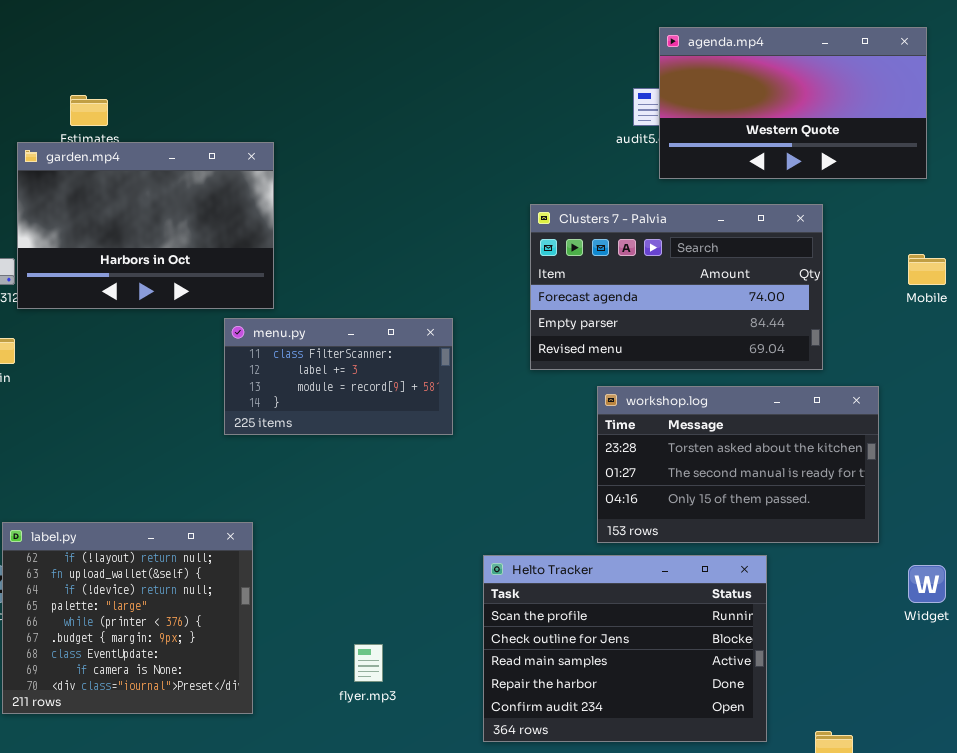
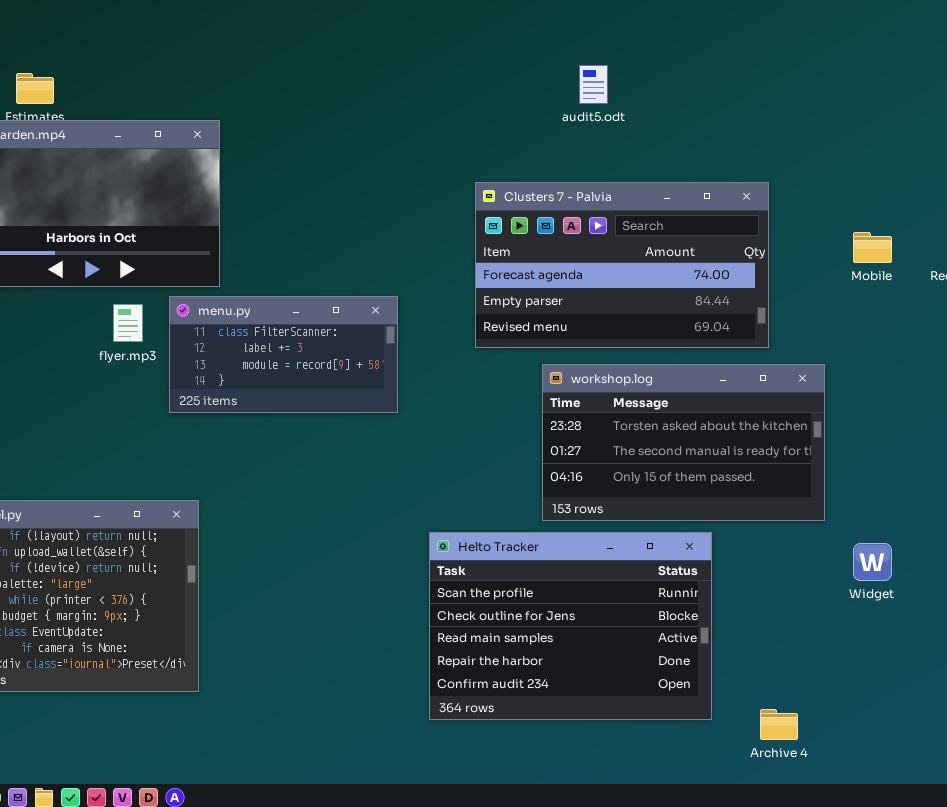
agenda.mp4: [659,27,927,179] -> none, closed
flyer.mp3: [354,644,383,682] -> [113,304,143,342], moved

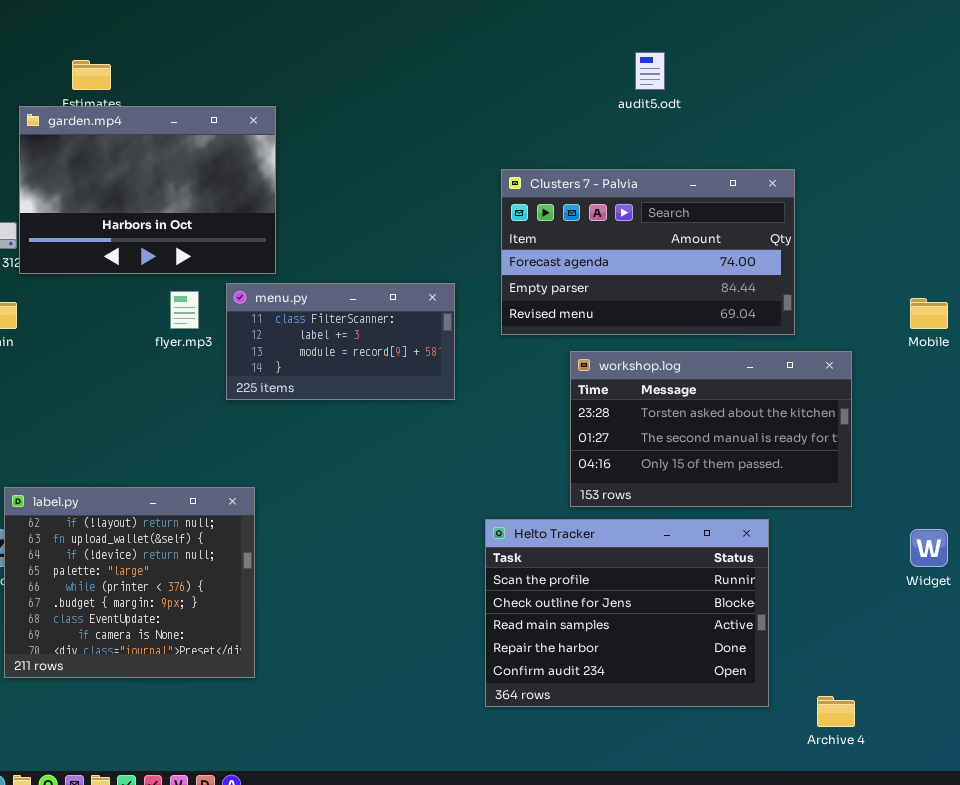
Clusters 7 - Palvia: [475,182,769,348] -> [501,169,795,335], moved
Mobile: [853,232,892,263] -> [910,298,948,329], moved
workshop.log: [542,364,825,521] -> [570,351,852,507], moved

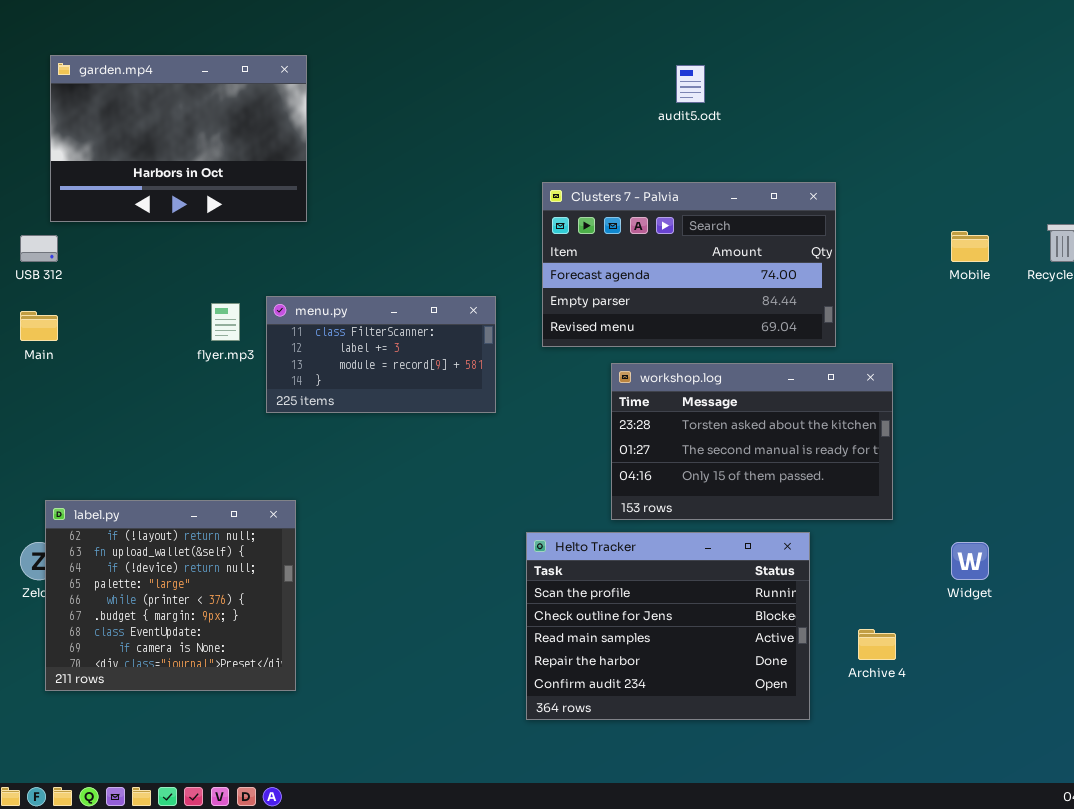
garden.mp4: [19,106,276,274] -> [50,55,307,222], moved
Mobile: [910,298,948,329] -> [951,231,989,262], moved
Archive 4: [817,696,855,727] -> [858,629,896,660], moved

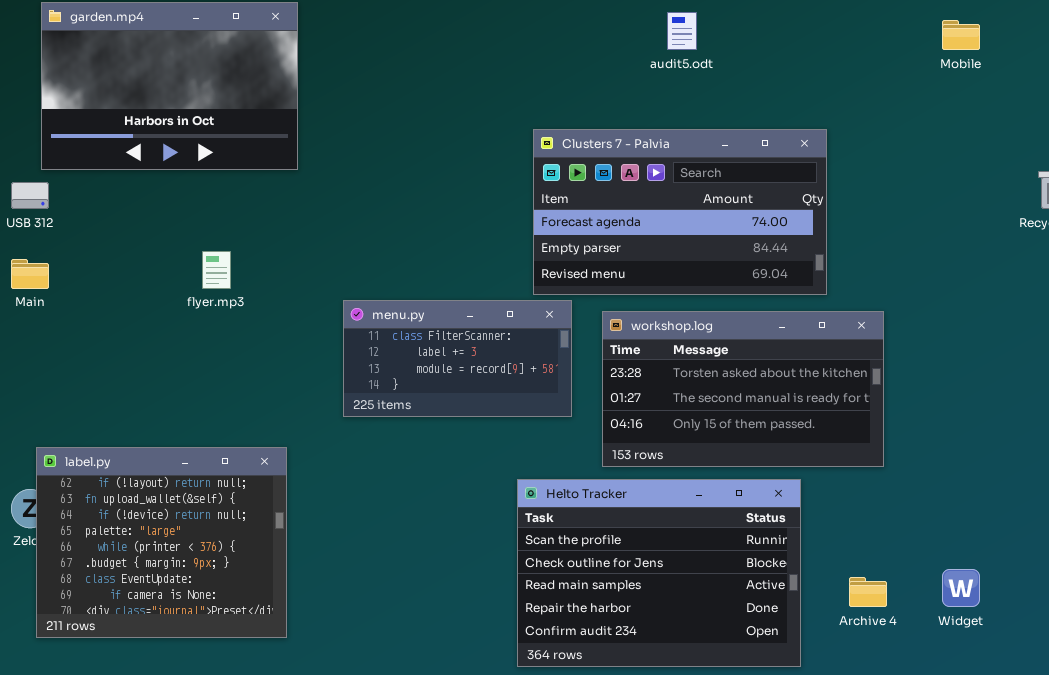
Mobile: [951,231,989,262] -> [942,20,980,50], moved
menu.py: [266,296,496,413] -> [343,300,572,417], moved
Widget: [951,542,989,580] -> [942,569,980,607], moved

